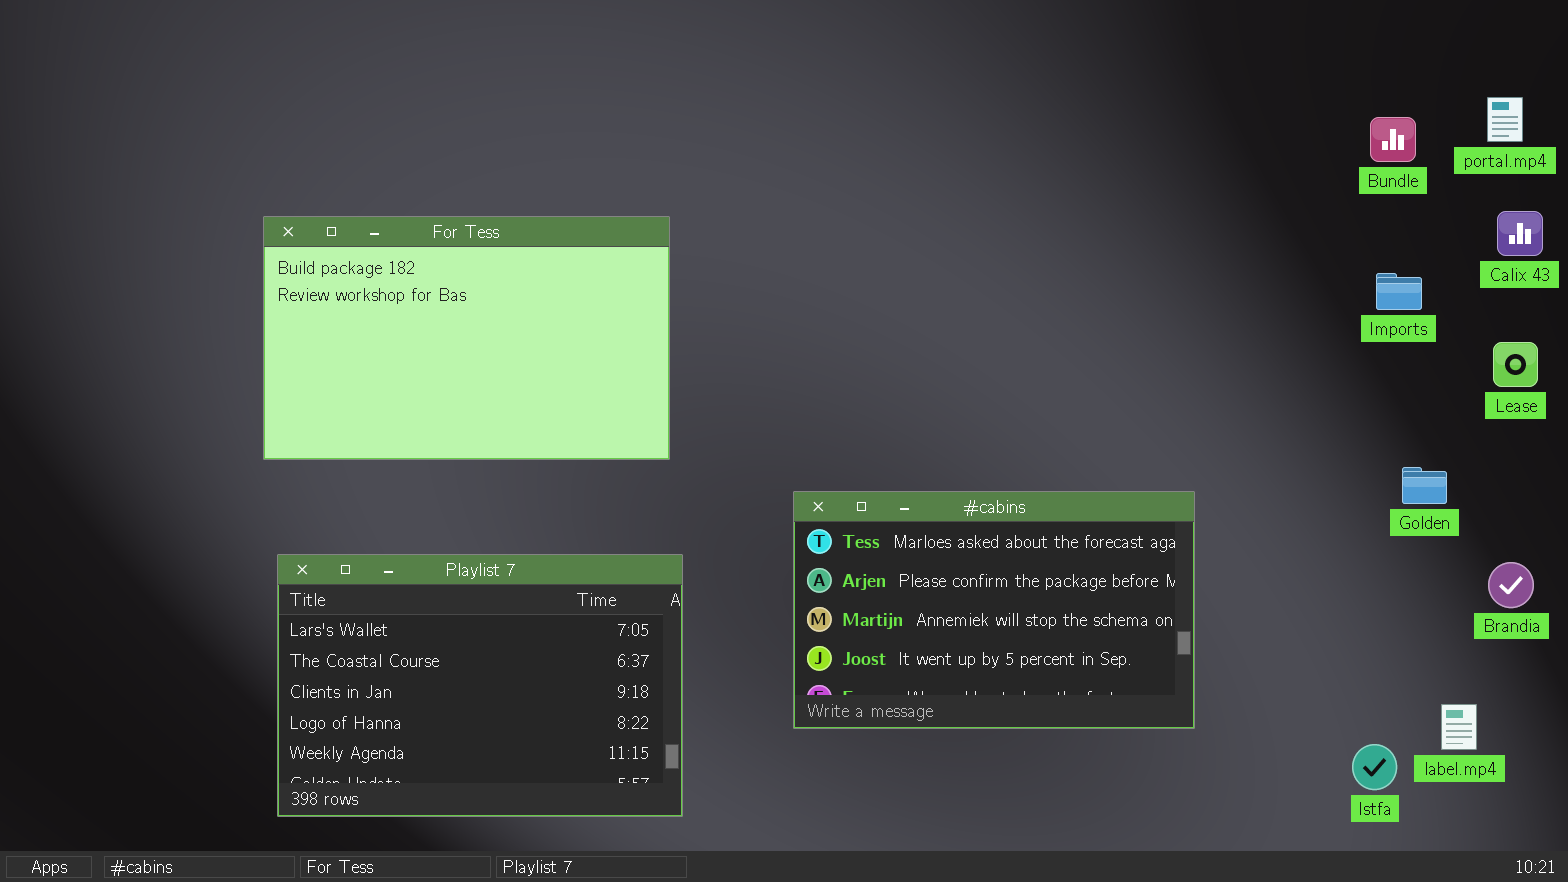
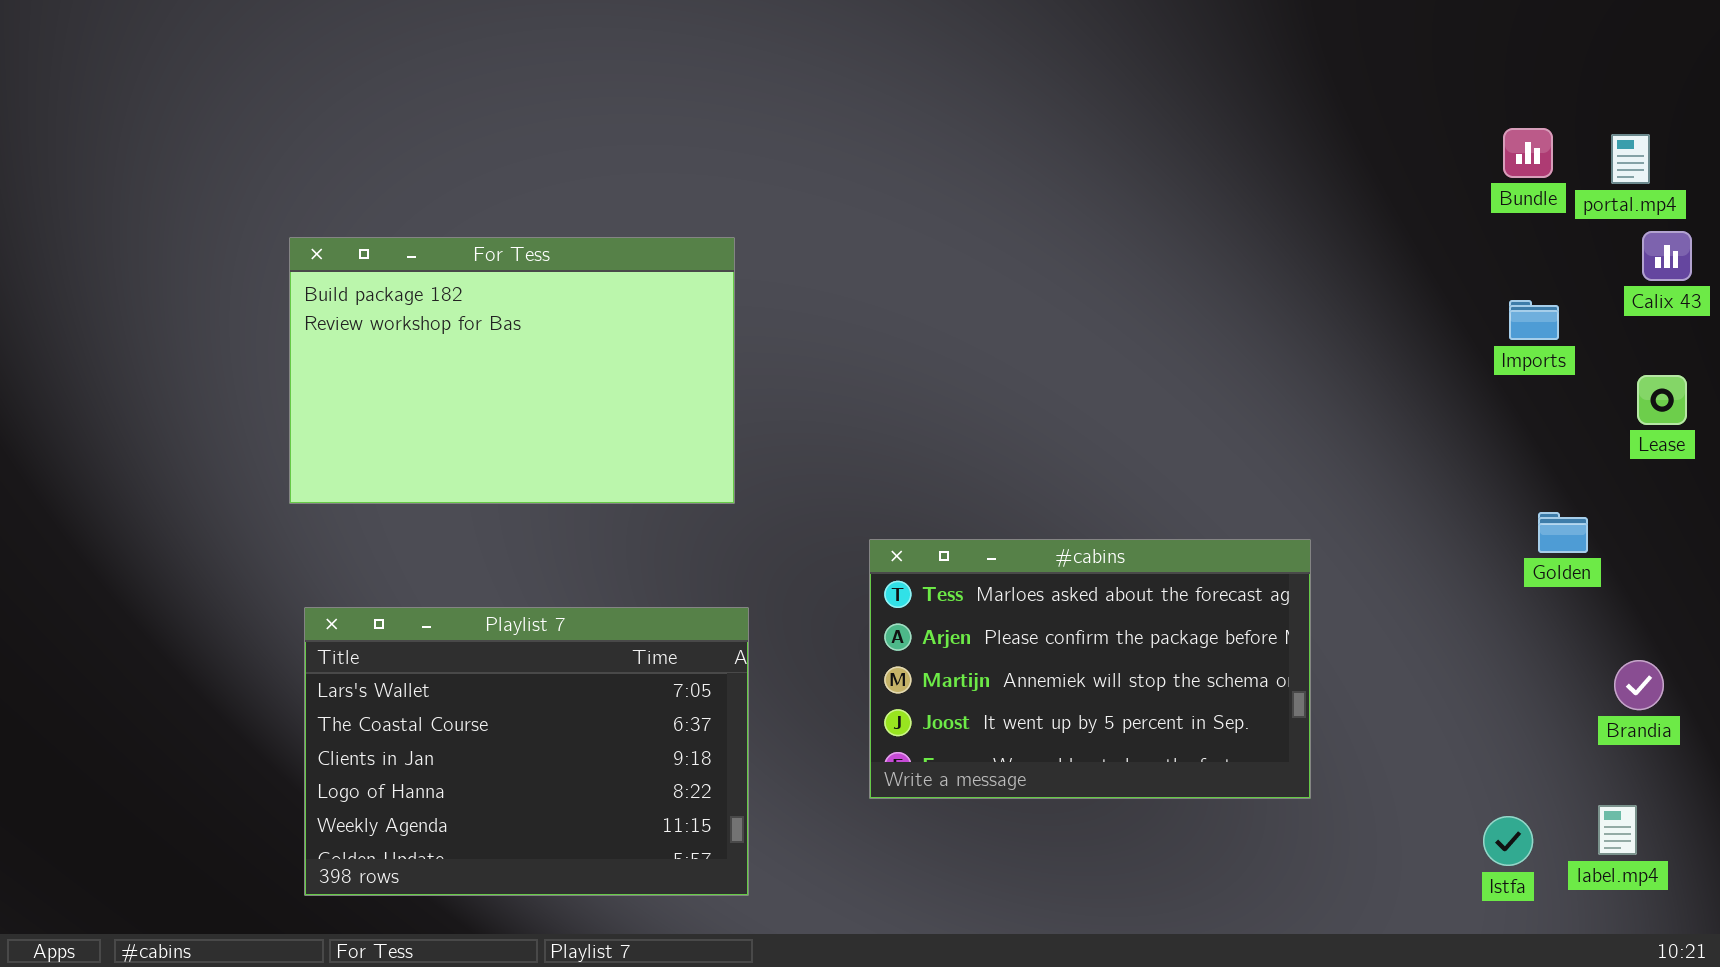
portal.mp4: [1487,97,1523,142] -> [1611,134,1650,184], moved
Brandia: [1488,562,1534,608] -> [1614,660,1664,710], moved
label.mp4: [1441,704,1477,750] -> [1598,805,1637,855], moved

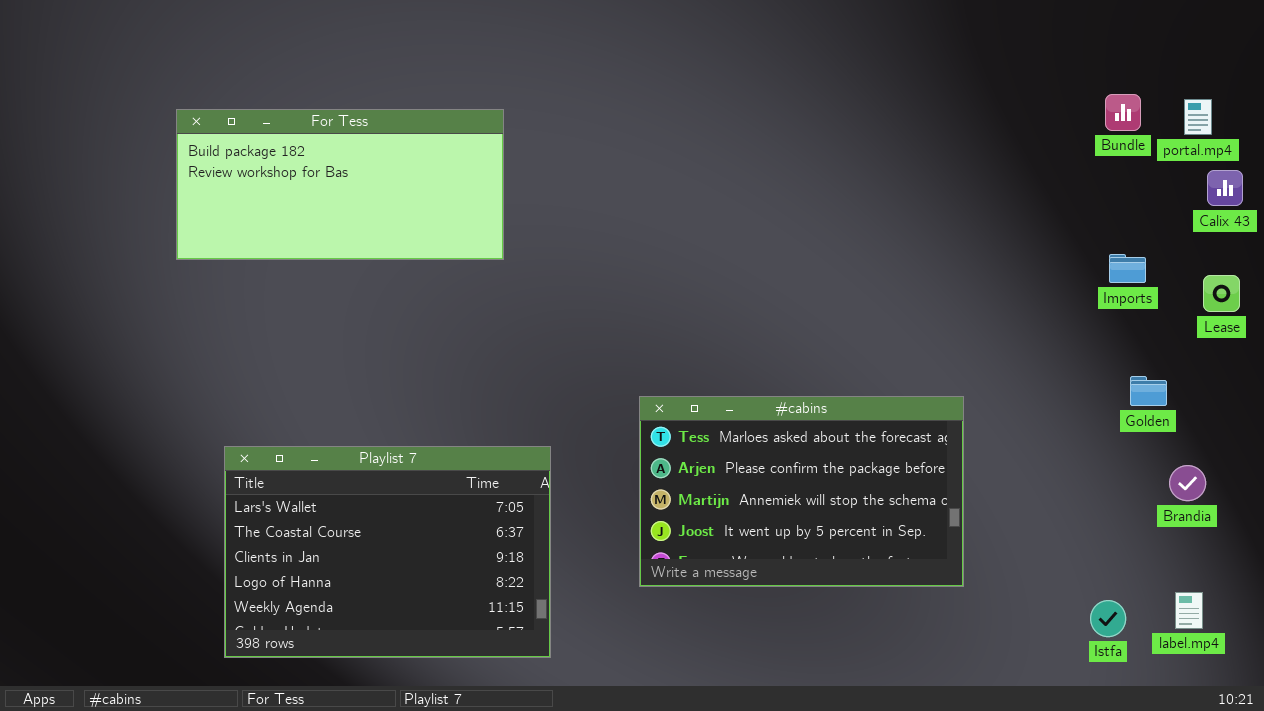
For Tess: [289,237,735,504] -> [176,109,504,260], moved, resized
Imports: [1509,300,1559,340] -> [1109,254,1146,283], moved
Brandia: [1614,660,1664,710] -> [1169,465,1206,501], moved

